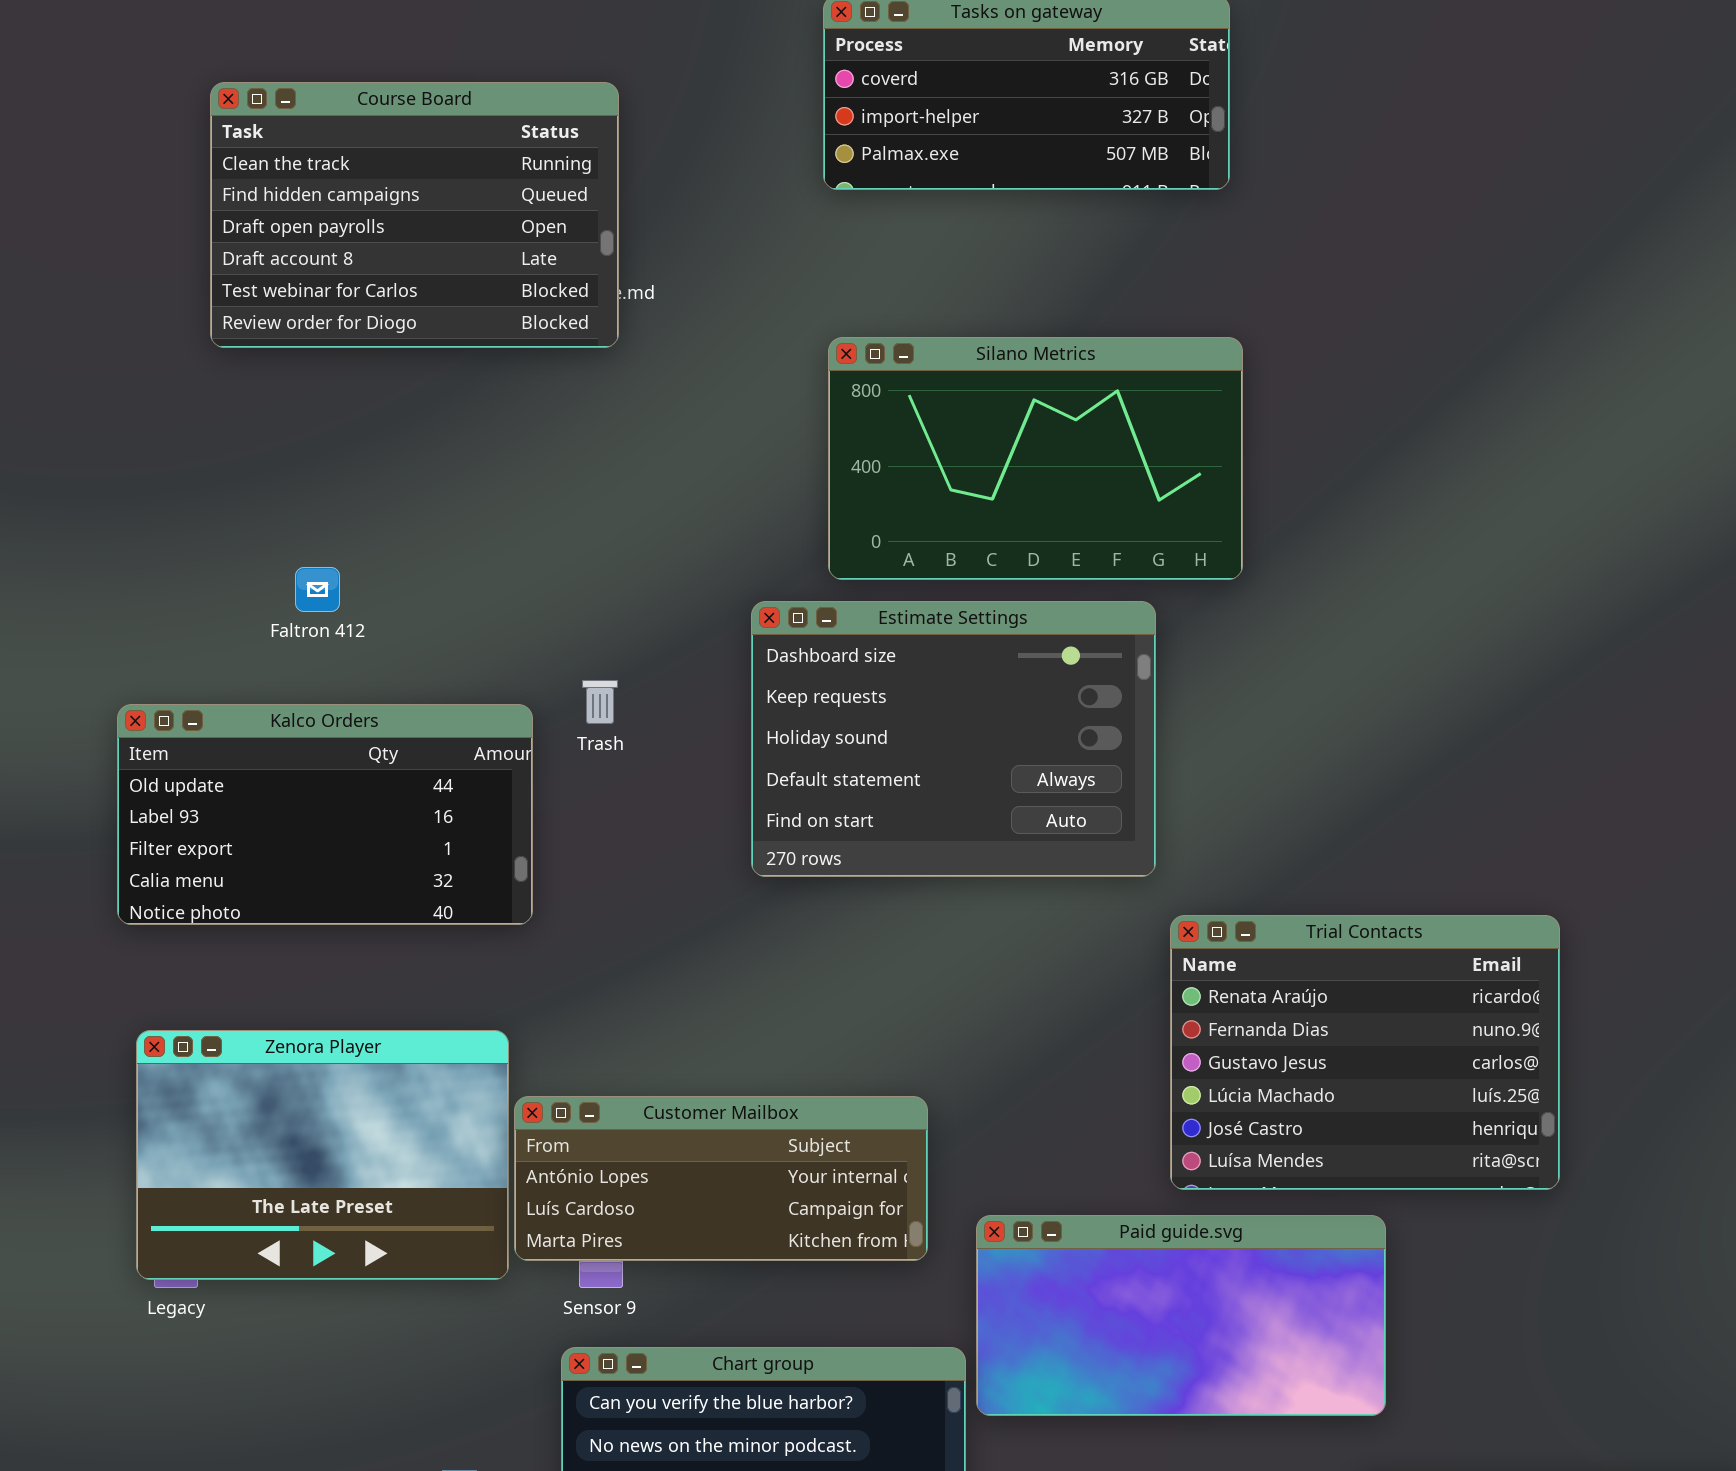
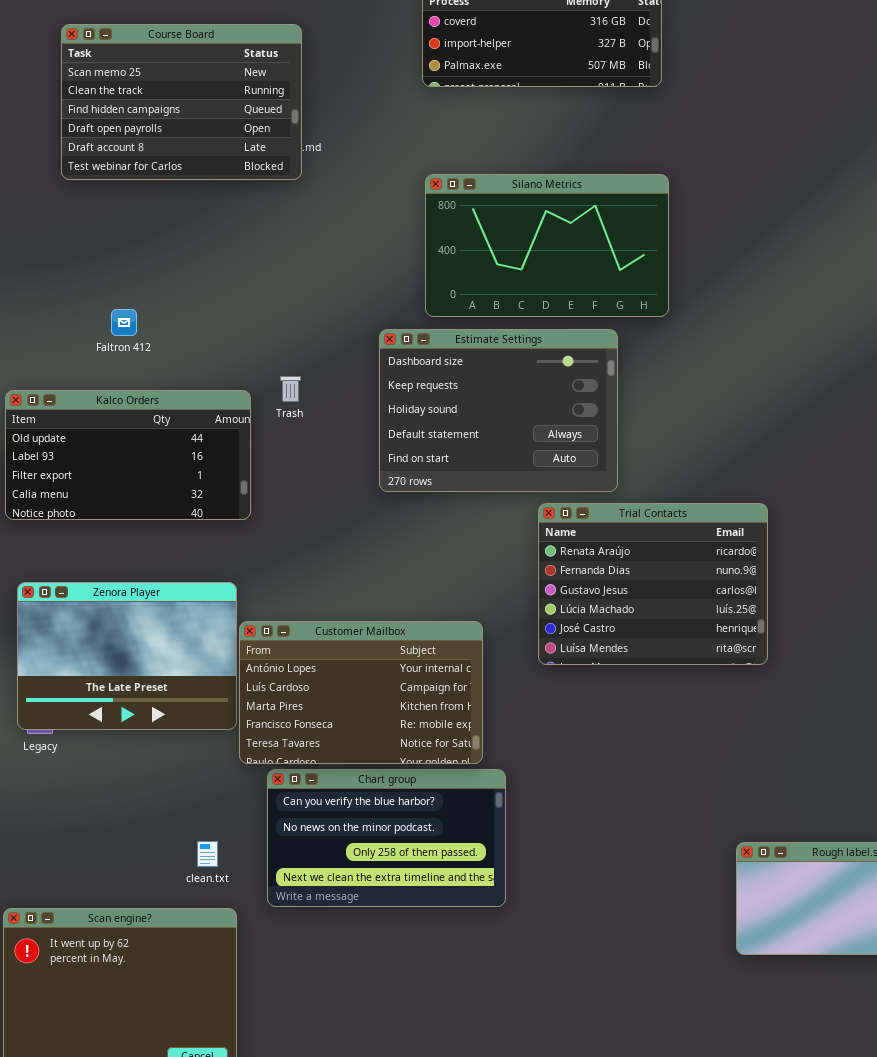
Course Board: [210,82,619,348] -> [61,24,302,180], scrolled up 1 row
Trial Contacts: [1170,915,1560,1190] -> [538,503,768,665], moved
Customer Mailbox: [514,1096,928,1261] -> [239,621,483,764], resized
Paid guide.svg: [976,1215,1386,1416] -> none, closed

